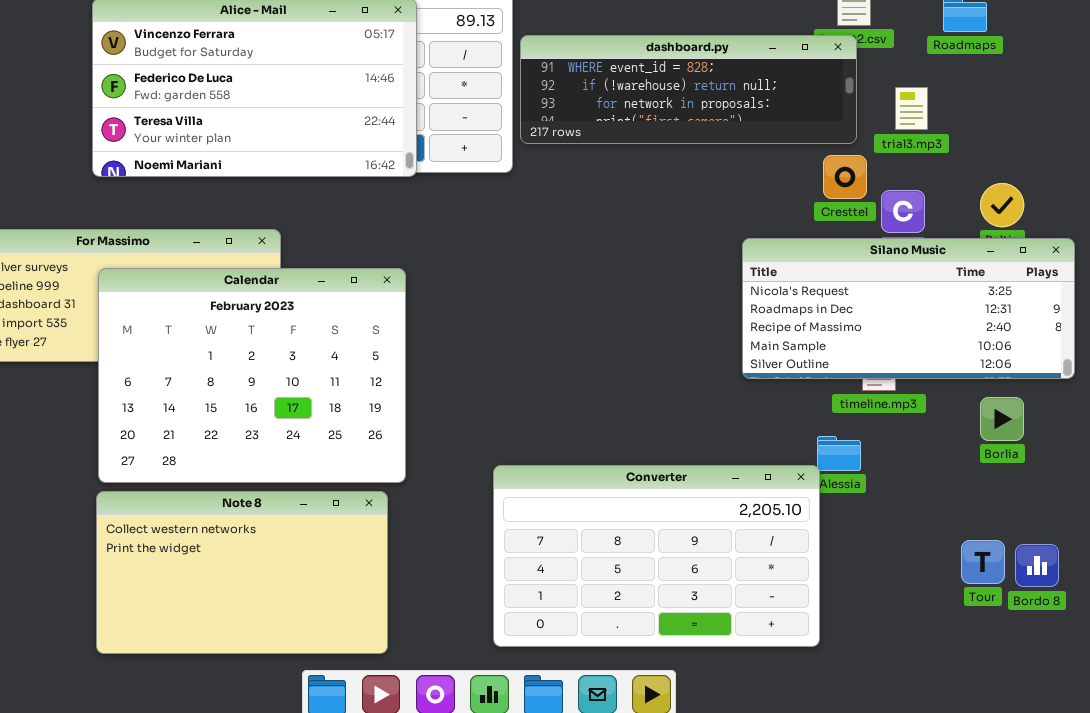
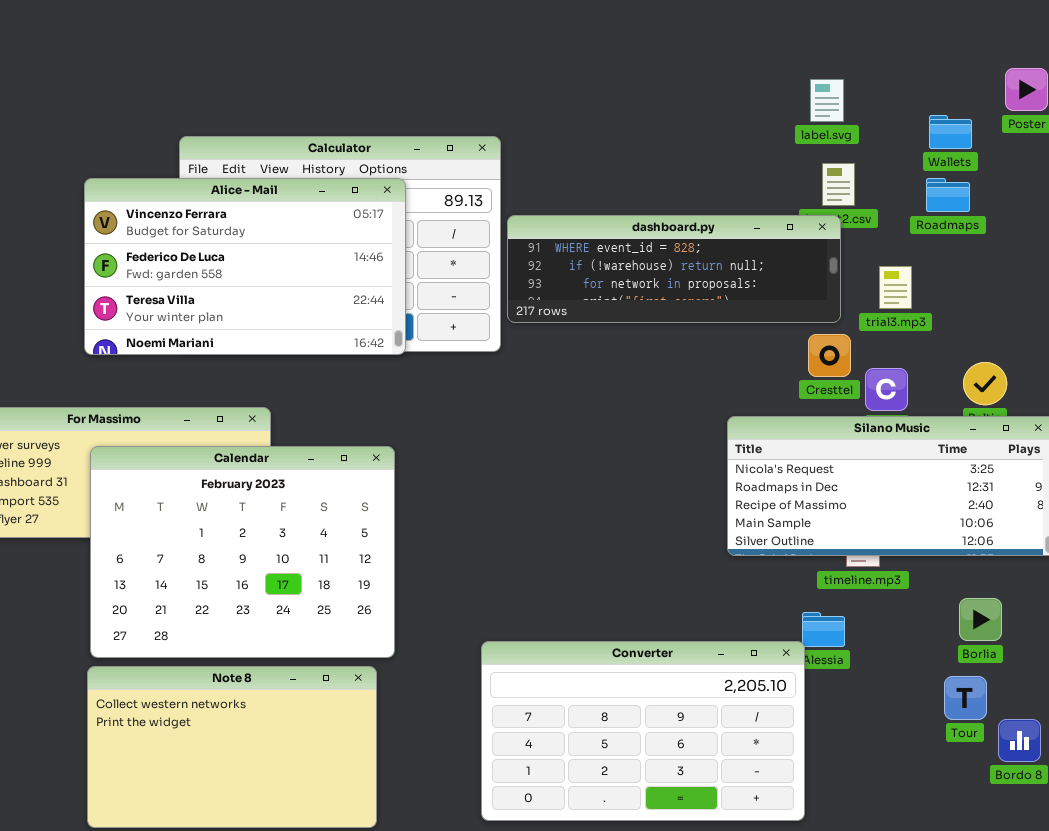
Borlia: [980,397,1024,441] -> [959,598,1002,641], moved
Tour: [961,540,1005,584] -> [944,676,987,720], moved

